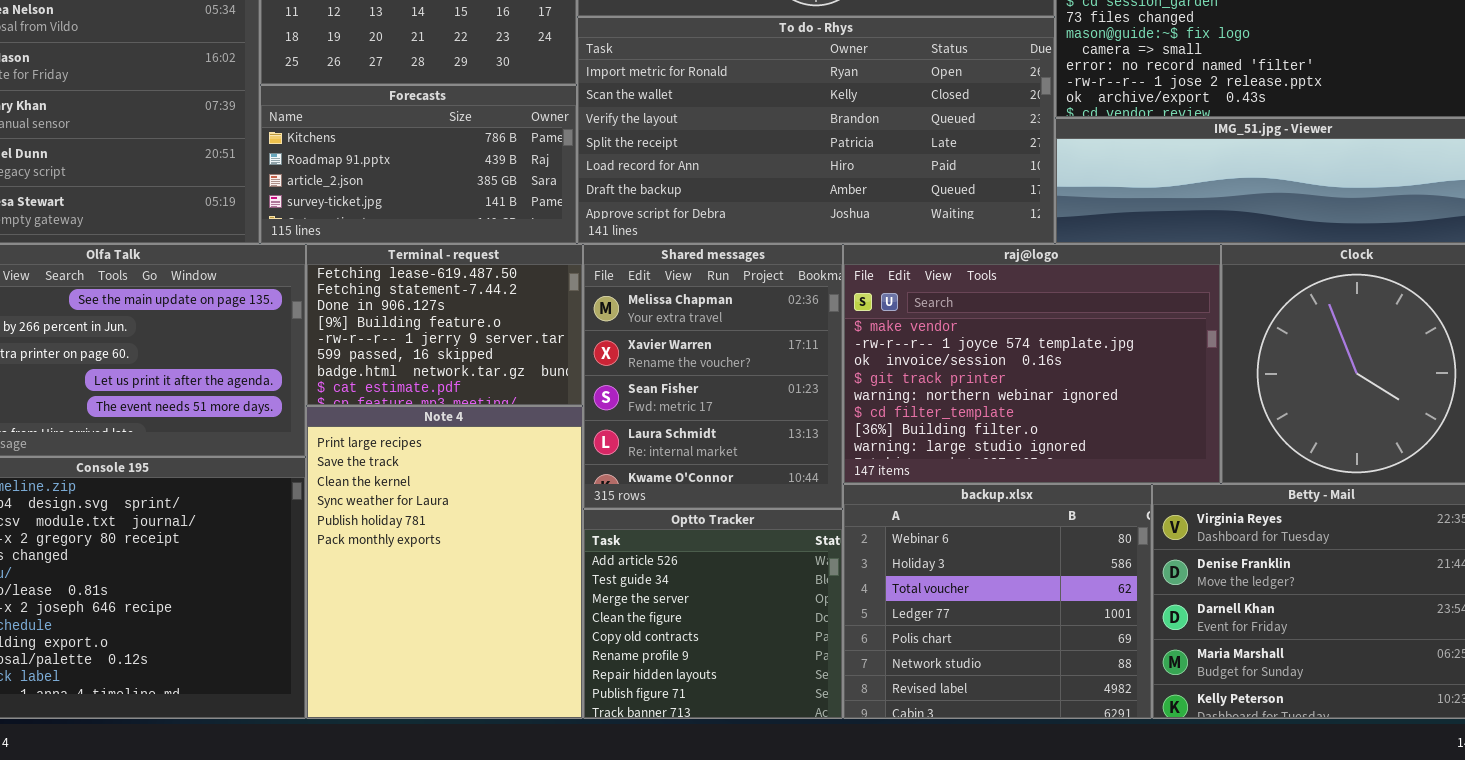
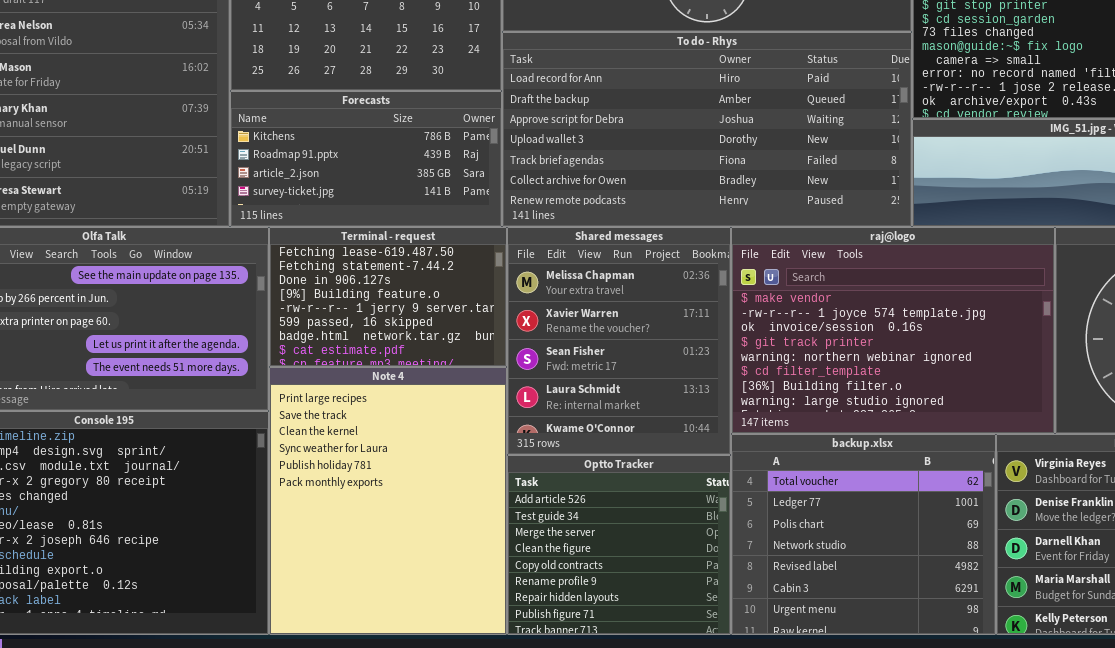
To do - Rhys: [577,17,1055,244] -> [502,32,912,227], scrolled down 4 rows
backup.xlsx: [843,484,1152,719] -> [731,434,996,635], scrolled down 2 rows

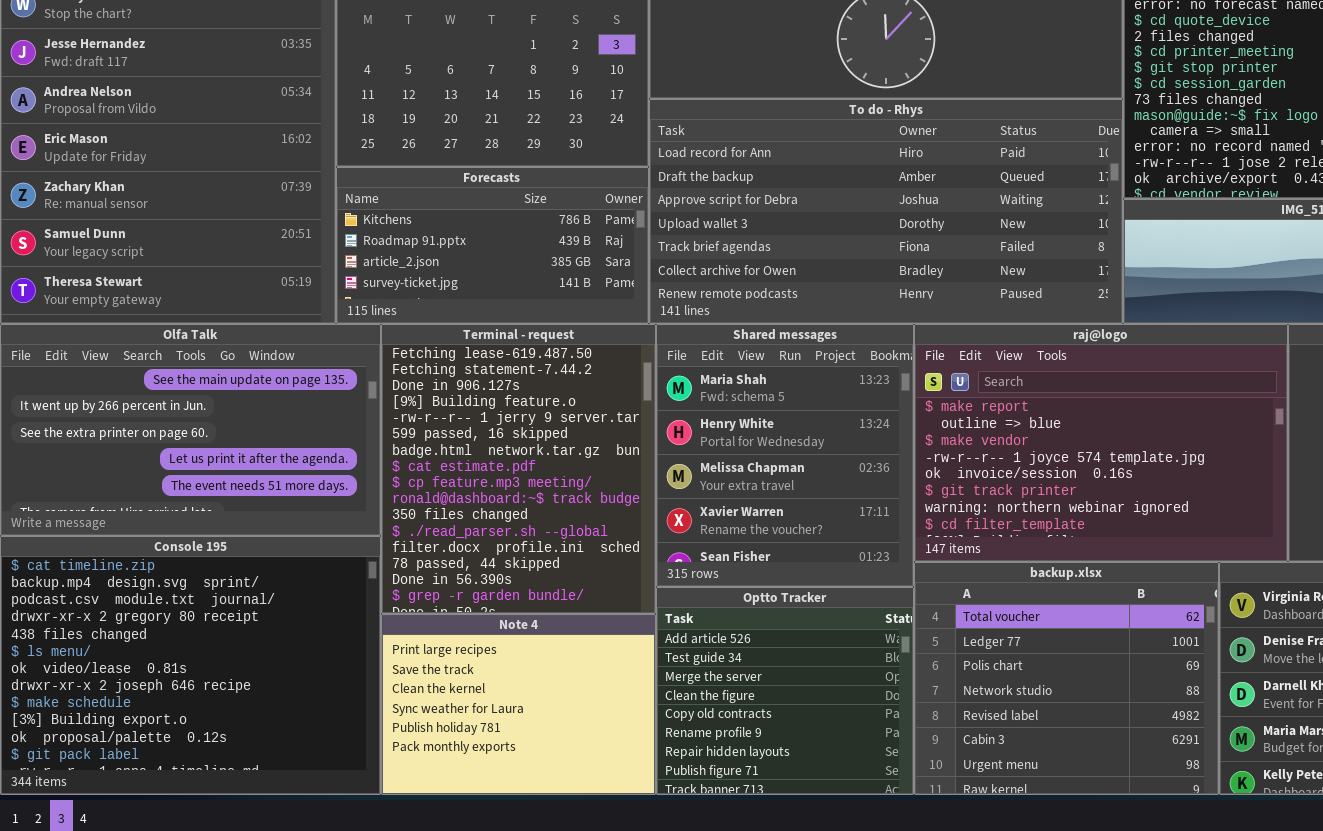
Terminal - request: [269,227,507,367] -> [381,324,656,614], resized
Shared messages: [507,227,731,455] -> [656,324,914,587], scrolled up 2 rows
raj@logo: [731,227,1055,434] -> [914,324,1288,562], scrolled up 2 rows
Note 4: [269,367,507,635] -> [381,614,656,795], resized

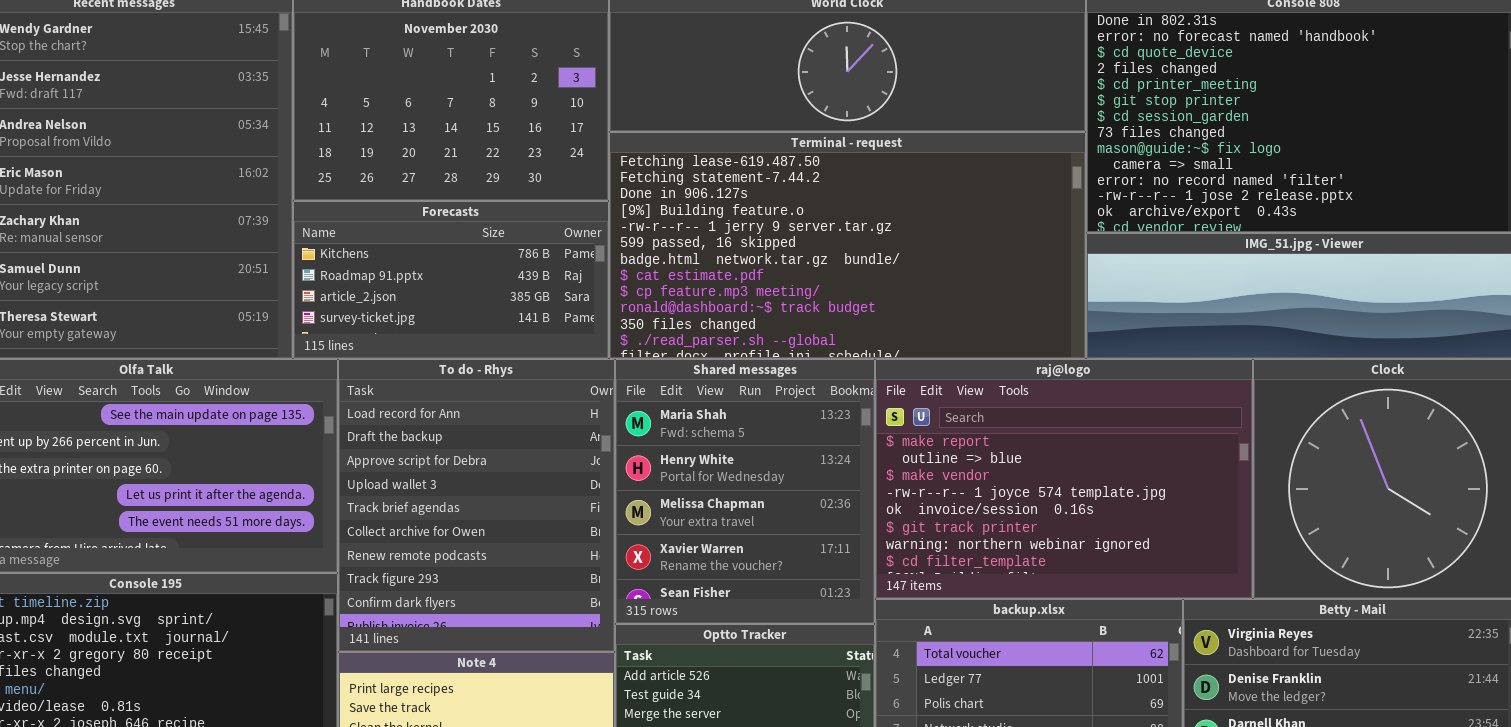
To do - Rhys: [649,99,1123,324] -> [338,359,615,652], moved, resized
Terminal - request: [381,324,656,614] -> [609,132,1086,359], moved, resized

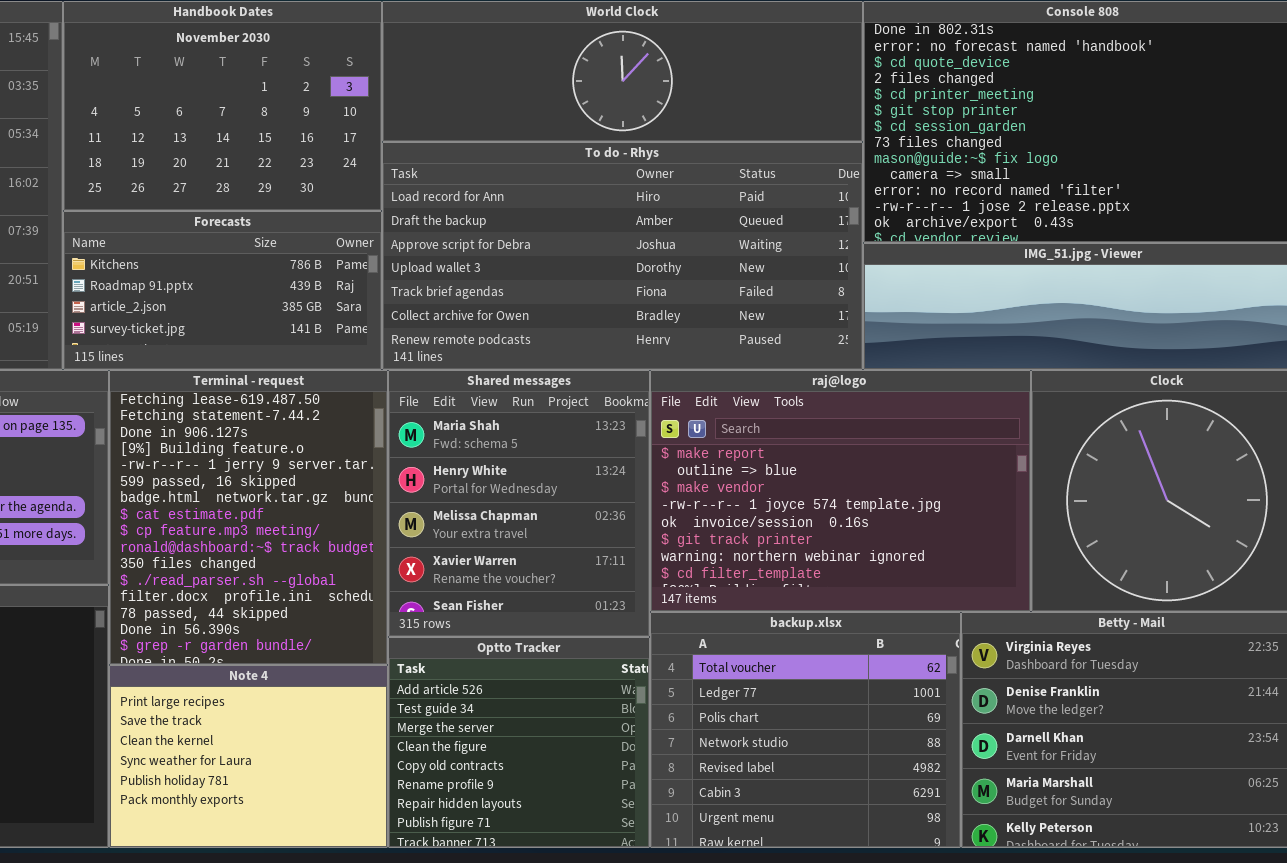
Terminal - request: [609,132,1086,359] -> [109,370,388,665], moved, resized
To do - Rhys: [338,359,615,652] -> [382,142,863,370], moved, resized

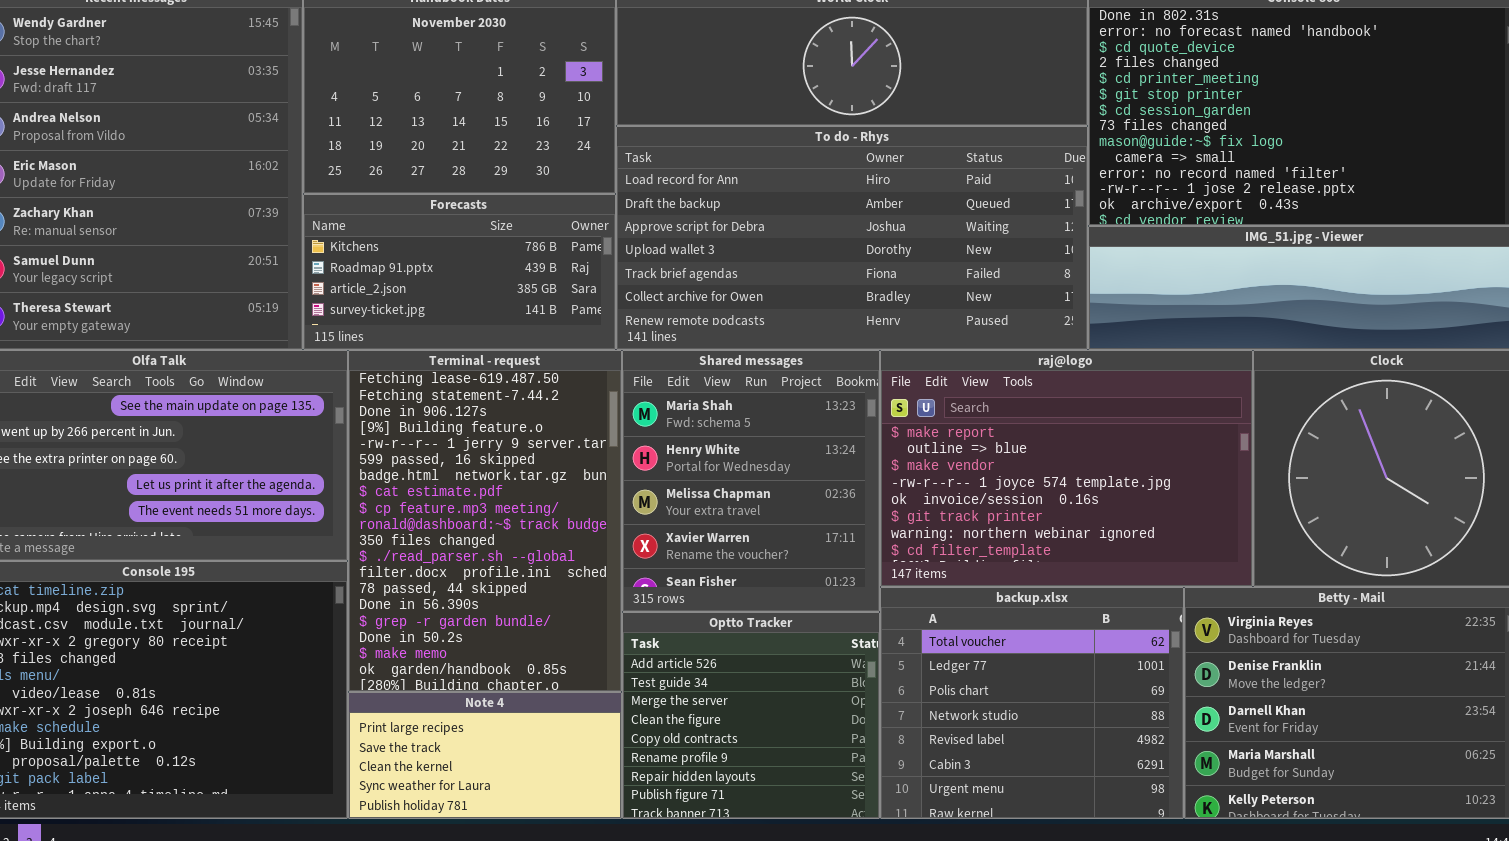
Terminal - request: [109,370,388,665] -> [348,350,622,692], resized
Note 4: [109,665,388,848] -> [348,692,622,819], resized

